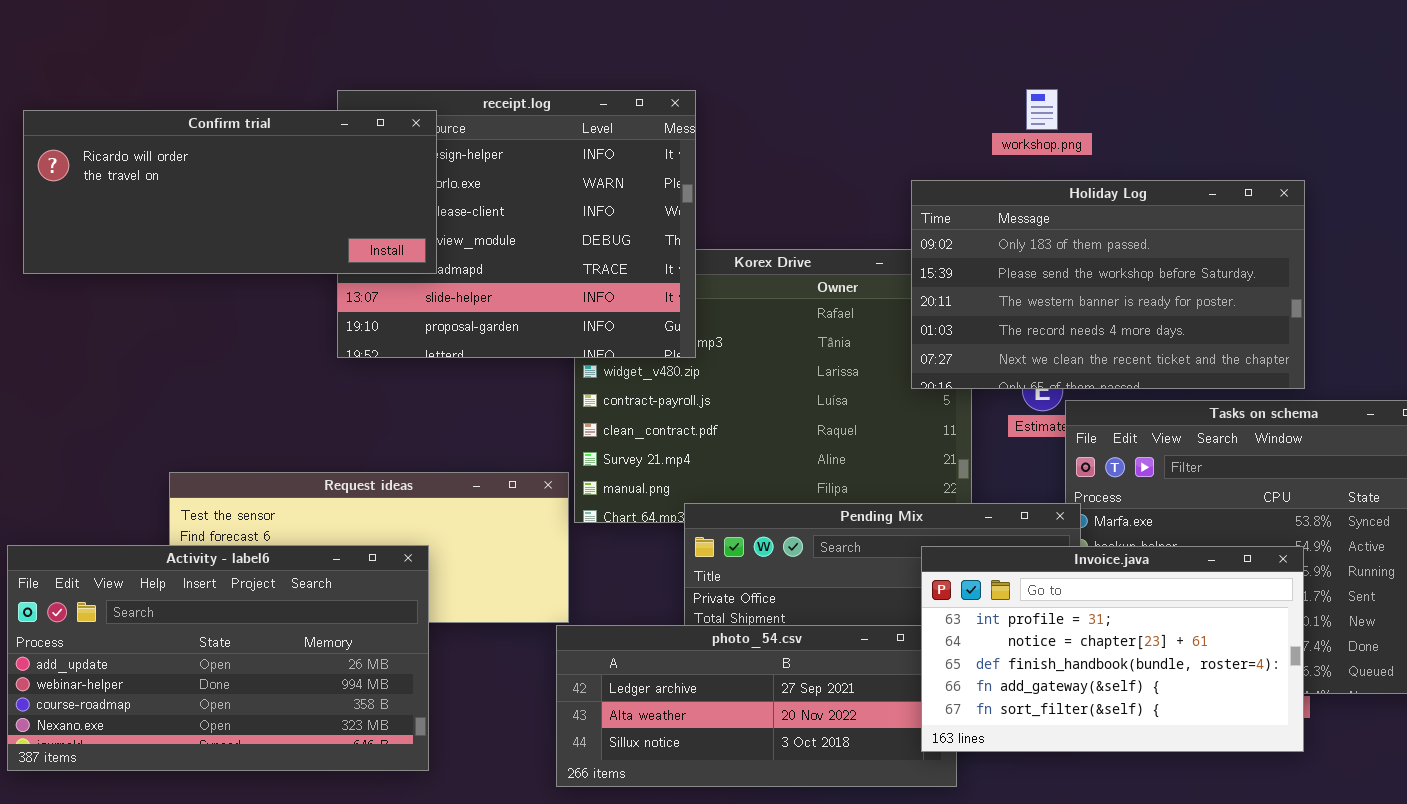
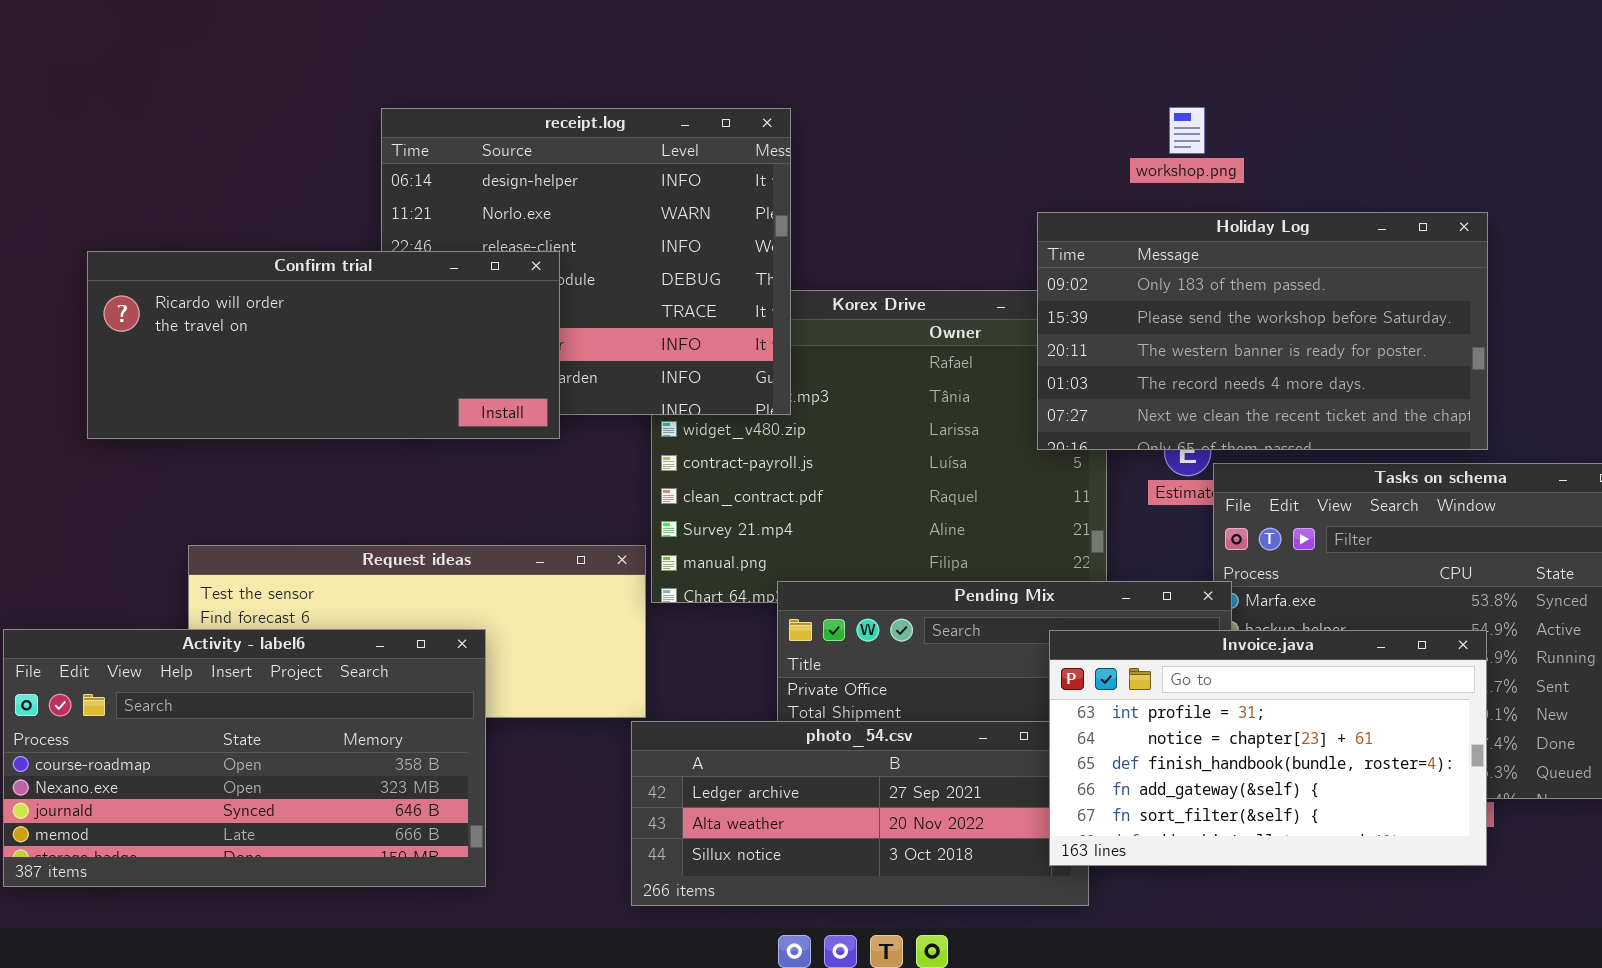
Confirm trial: [23,110,437,274] -> [87,251,560,439], moved
Activity - label6: [7,545,429,771] -> [3,629,486,887], scrolled down 2 rows

